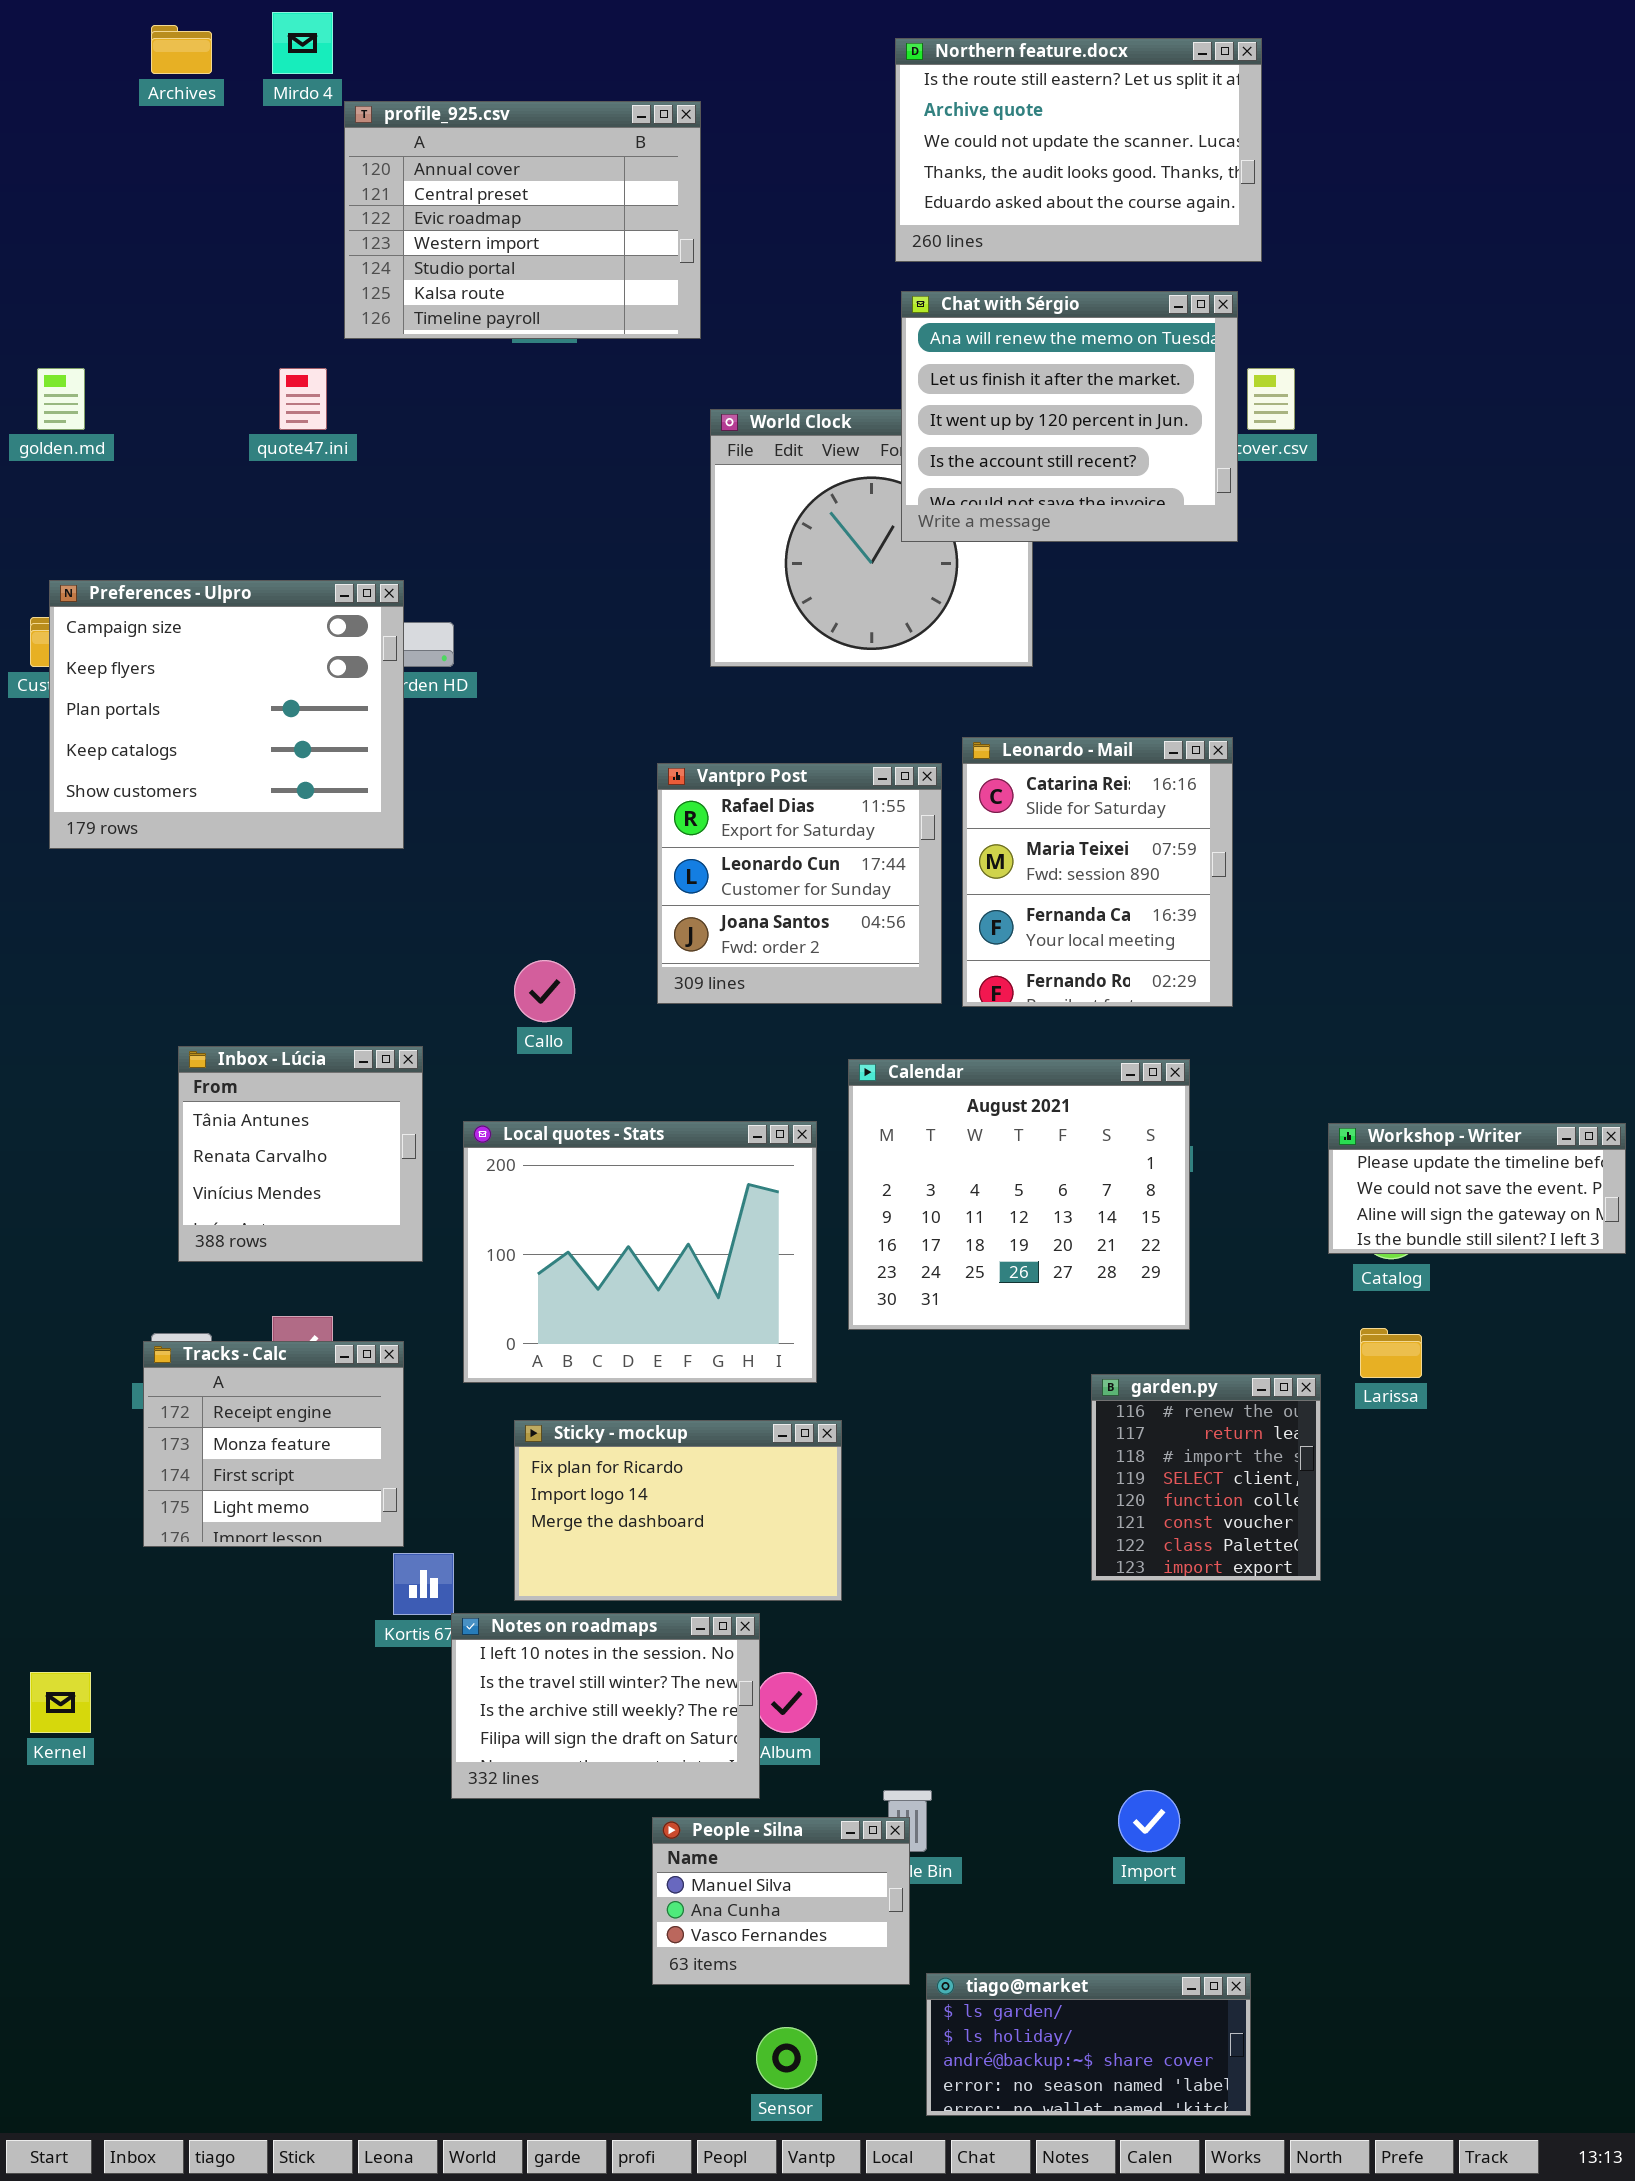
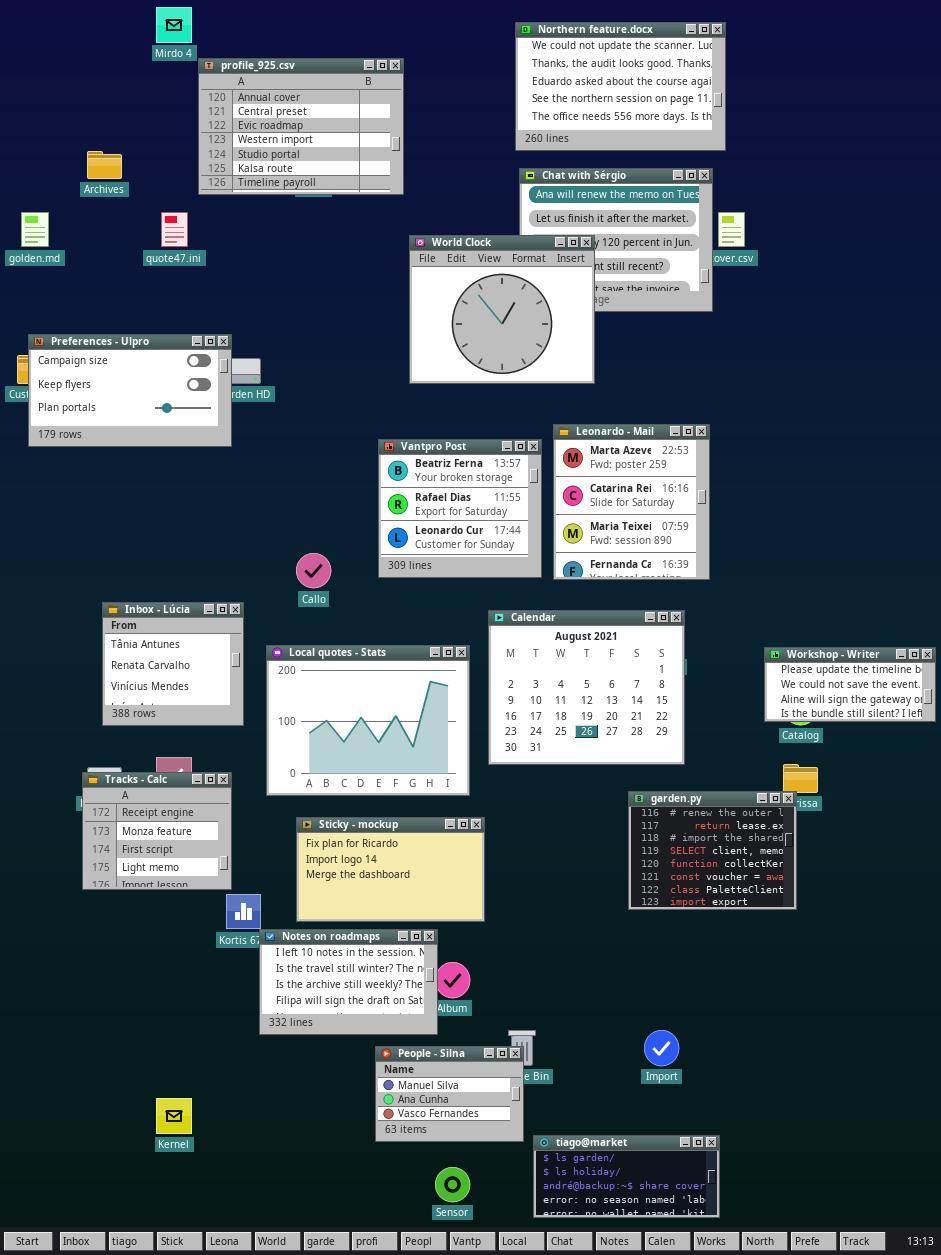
Archives: [151,25,212,74] -> [87,151,122,179], moved
Northern feature.docx: [895,38,1262,262] -> [515,22,726,151], scrolled down 2 rows
World Clock: [710,409,1033,667] -> [409,235,595,384], raised
Preferences - Ulpro: [49,580,404,849] -> [28,334,232,447], resized
Leonardo - Mail: [962,737,1233,1007] -> [553,424,710,580], scrolled up 1 row
Vantpro Post: [657,763,942,1004] -> [378,439,542,578], scrolled up 1 row
garden.py: [1091,1374,1321,1581] -> [628,791,797,910], resized
Kernel: [30,1672,91,1733] -> [156,1098,192,1134], moved

